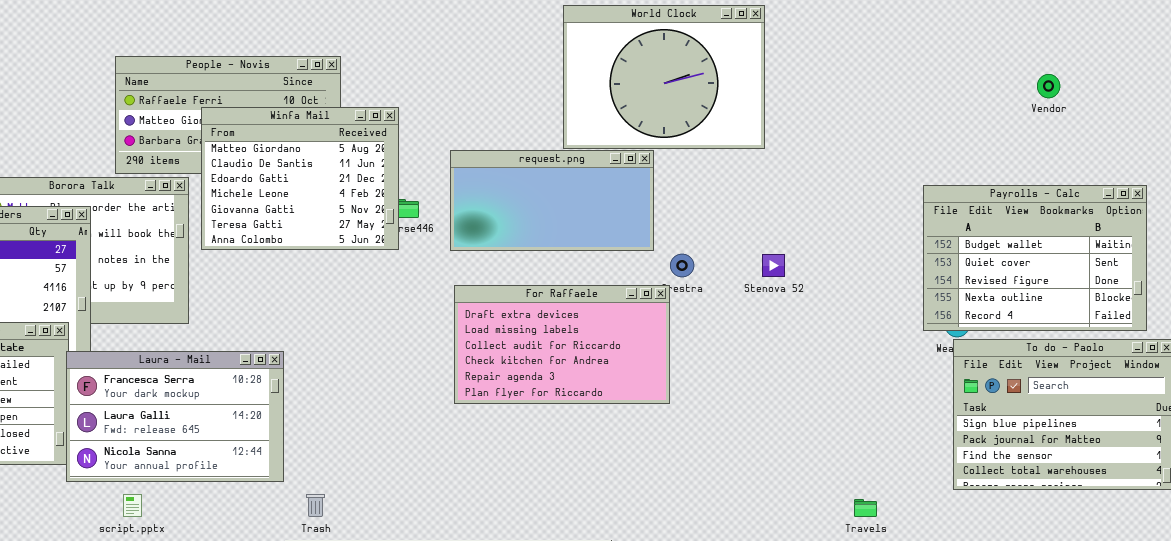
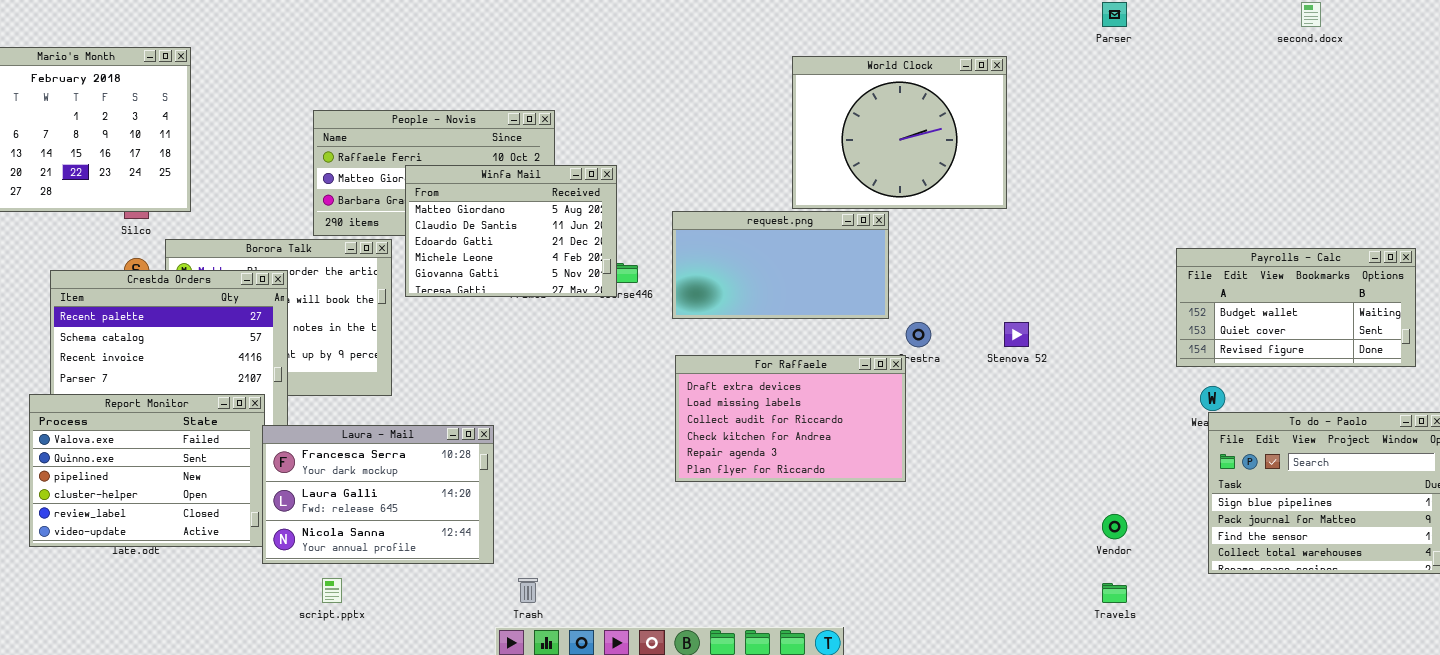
Vendor: [1037,74,1060,98] -> [1102,514,1127,539], moved
Winfa Mail: [201,107,399,250] -> [405,165,617,297], resized
Payrolls - Calc: [923,185,1147,331] -> [1176,248,1416,367], resized

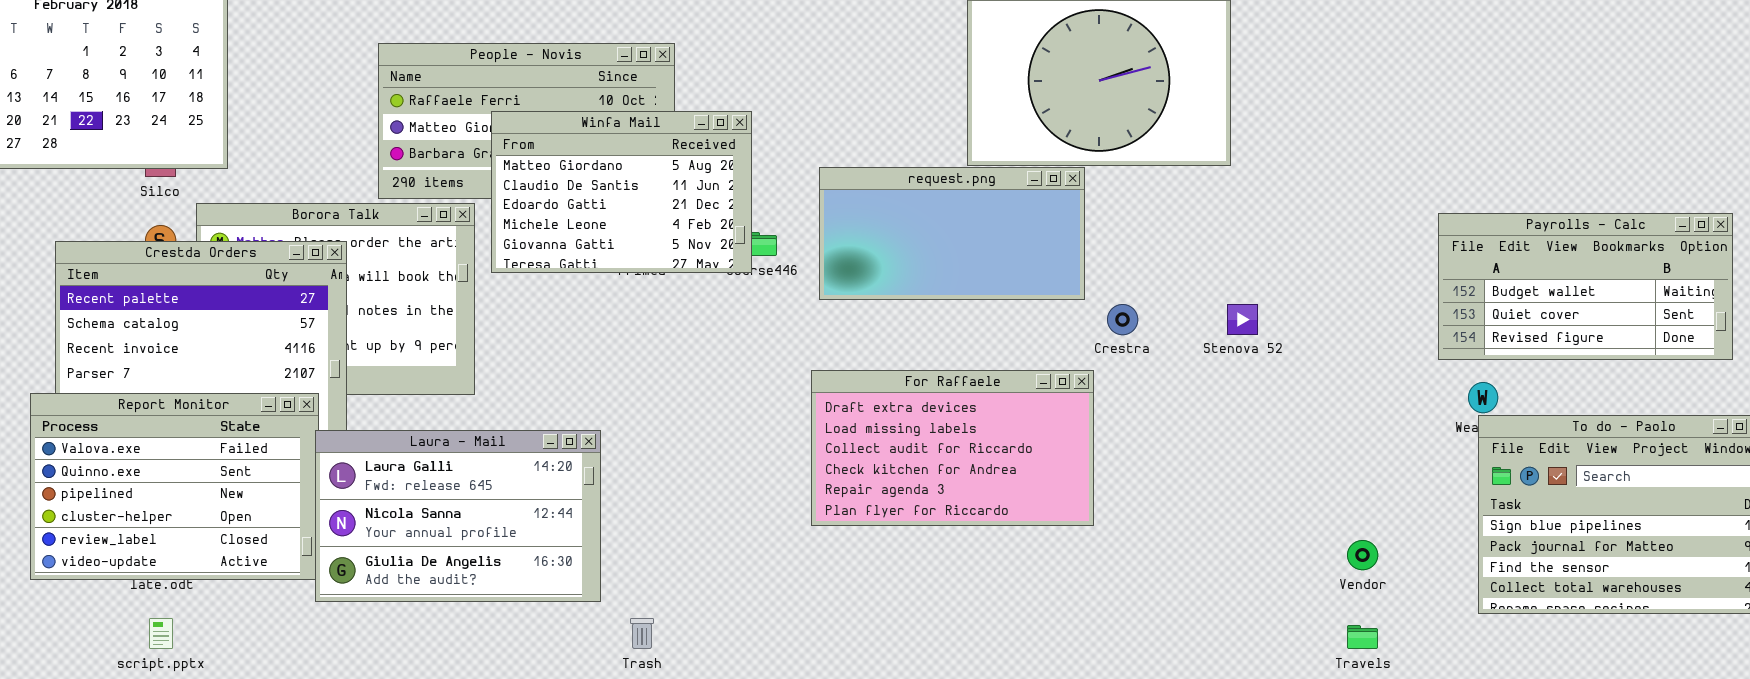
For Raffaele: [675,355,906,482] -> [811,370,1094,526], moved
Laura - Mail: [262,425,494,564] -> [315,430,601,602], scrolled down 1 row
script.pptx: [322,578,342,603] -> [149,618,173,649], moved

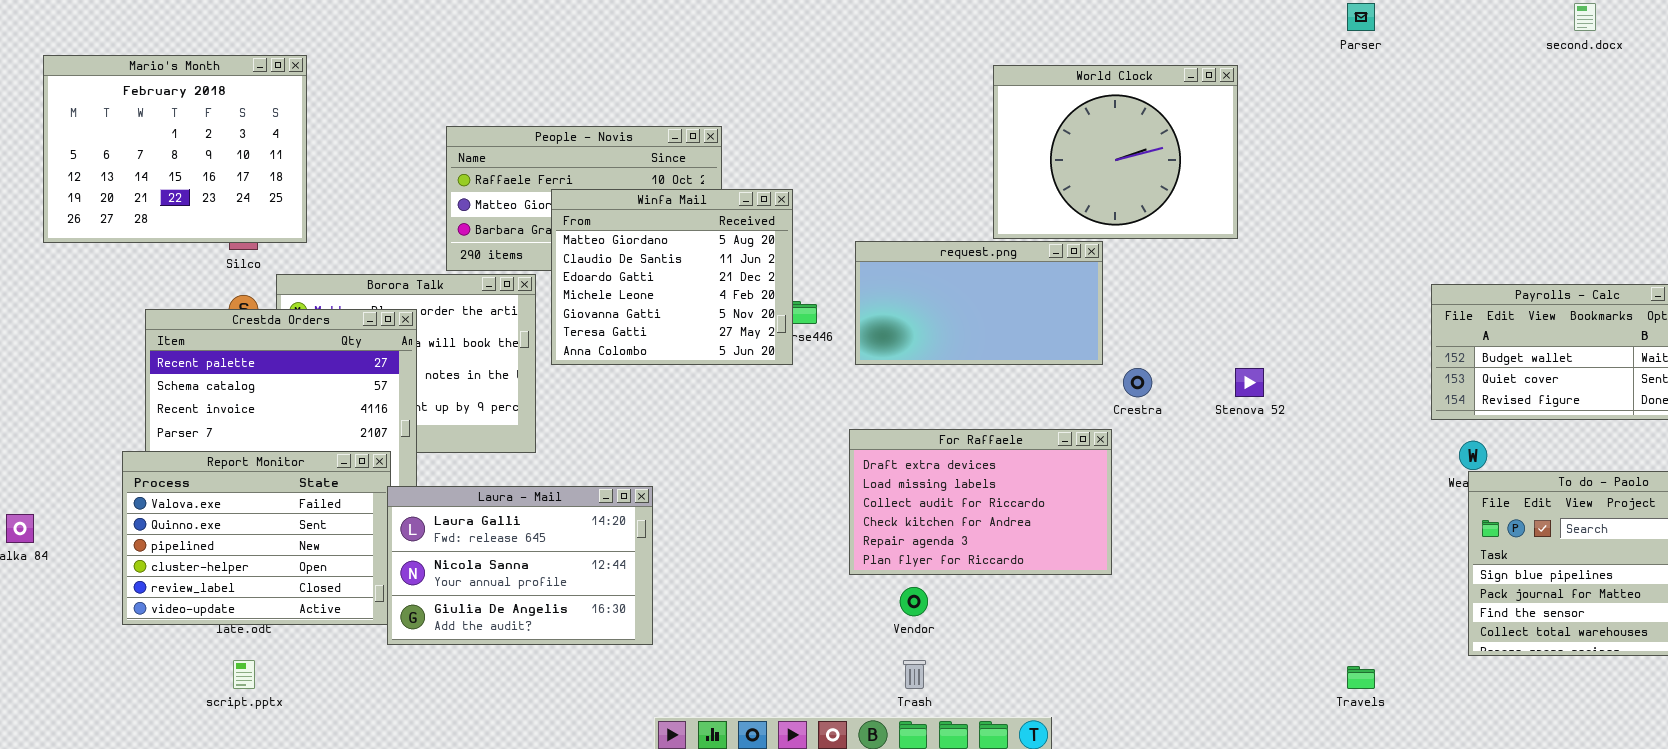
Winfa Mail: [491,111,752,273] -> [551,189,793,365], resized
Vendor: [1347,540,1378,570] -> [900,587,928,616], moved
Trash: [630,618,654,649] -> [903,660,926,689], moved

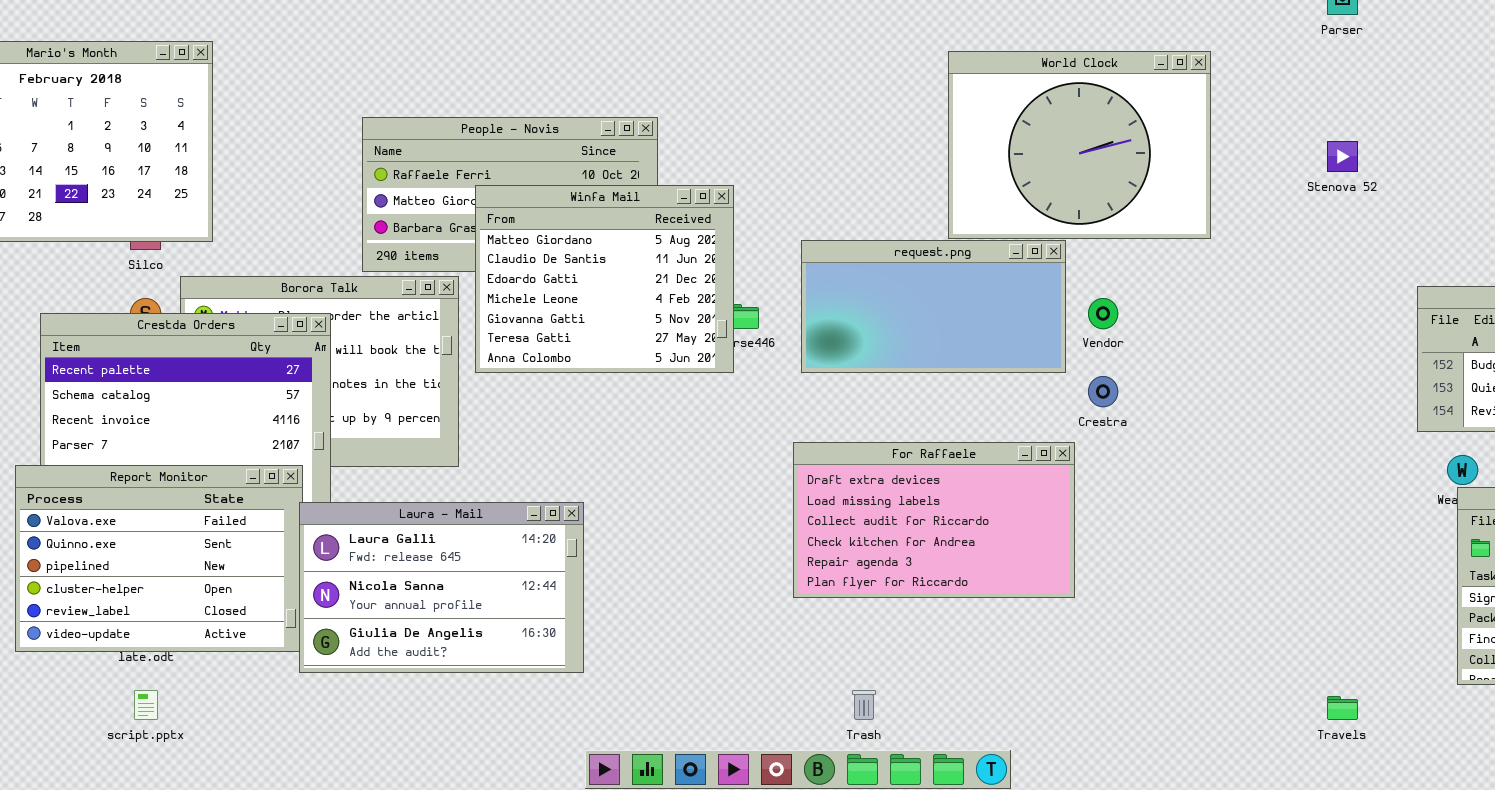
Stenova 52: [1235,368,1264,397] -> [1327,141,1358,172], moved
Vendor: [900,587,928,616] -> [1088,298,1118,329], moved

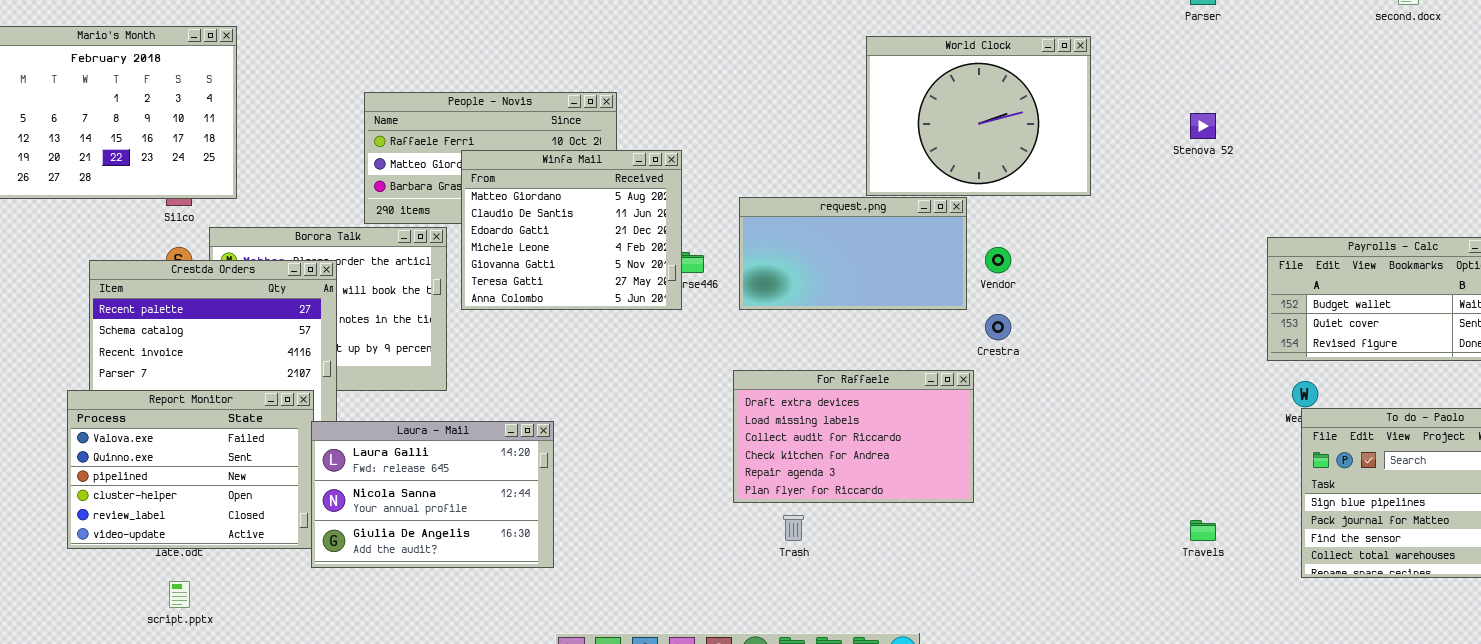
Trash: [852,690,876,720] -> [783,515,804,541], moved
Travels: [1327,696,1358,720] -> [1190,520,1216,541], moved

